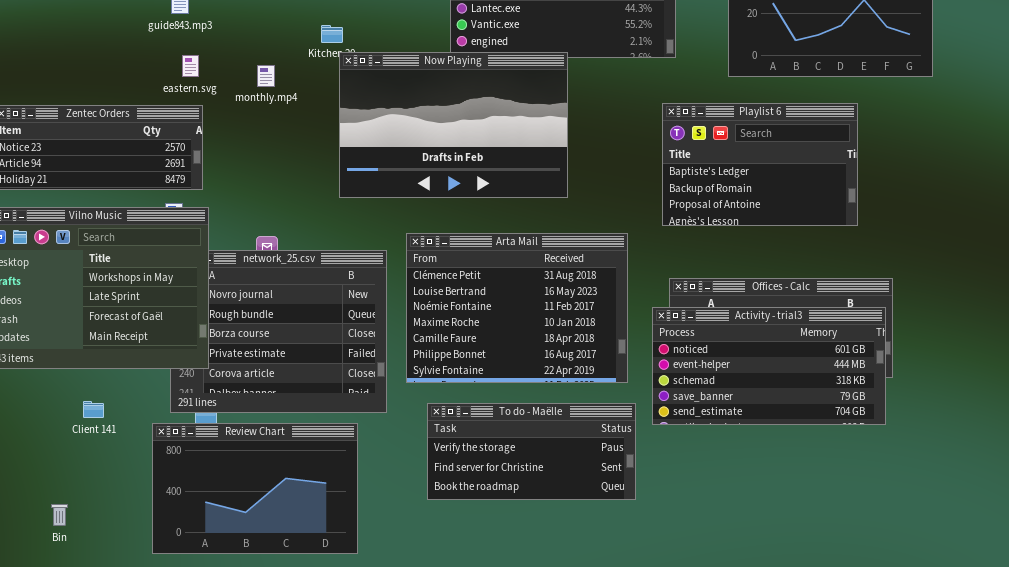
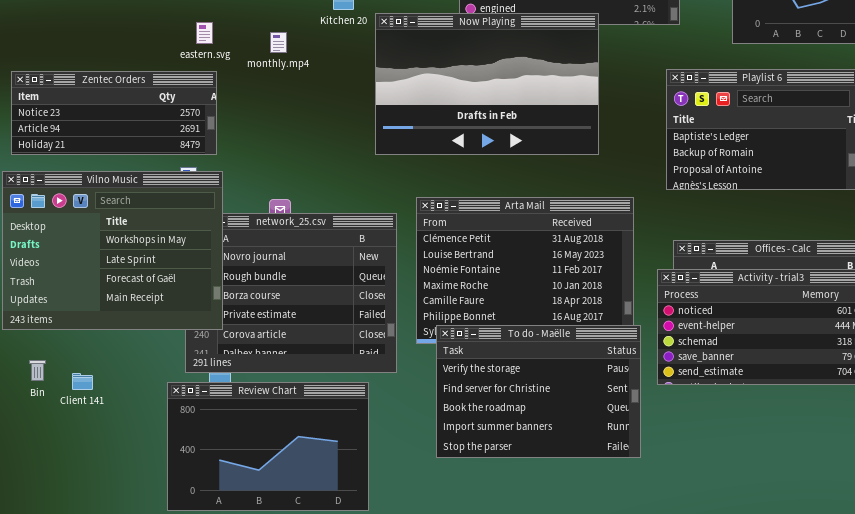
Now Playing: [339,52,568,198] -> [375,13,599,155], moved
Client 141: [83,401,104,418] -> [72,373,93,390], moved
To do - Maëlle: [427,403,636,500] -> [436,325,641,458], resized
Bin: [51,504,68,526] -> [29,360,46,381], moved

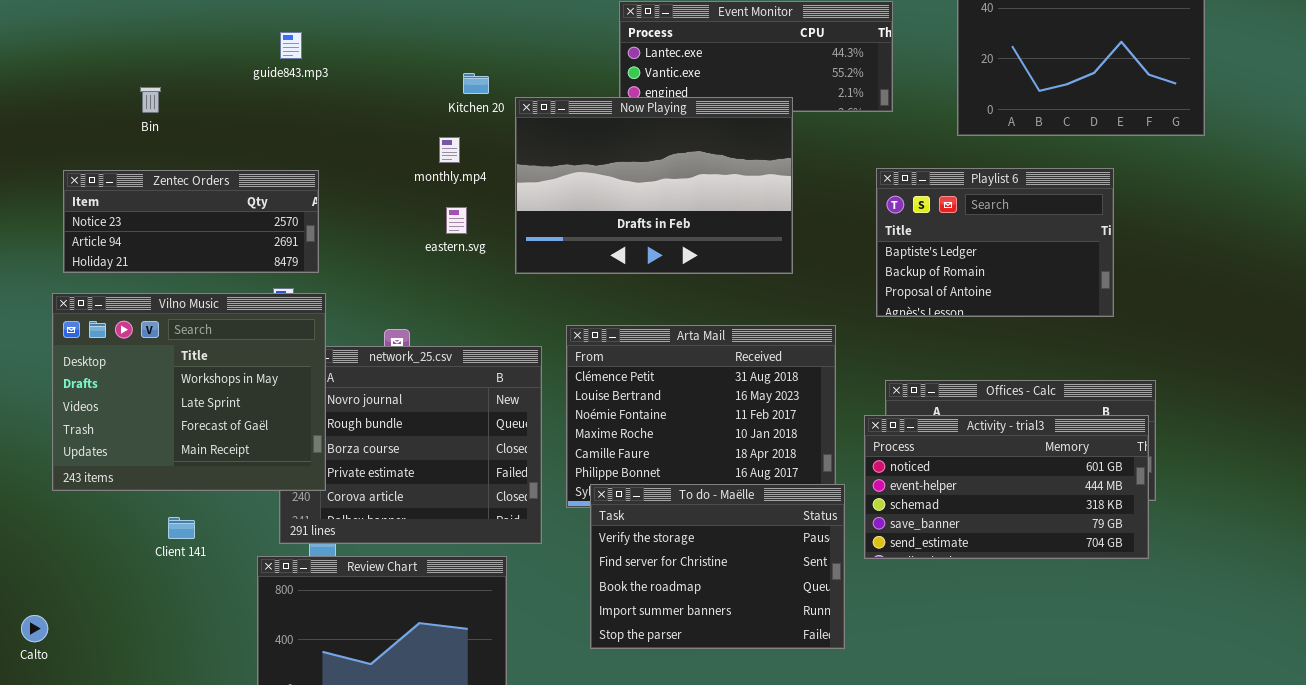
eastern.svg: [196,22,213,44] -> [446,207,467,234], moved
monthly.mp4: [270,32,287,53] -> [439,137,460,163], moved
Bin: [29,360,46,381] -> [140,87,161,113], moved
Client 141: [72,373,93,390] -> [168,517,195,539], moved

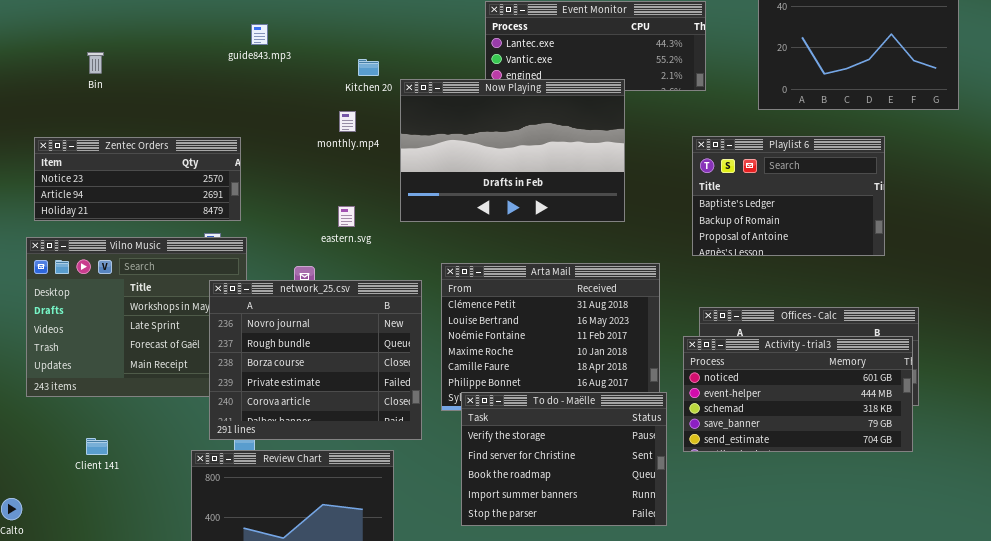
guide843.mp3: [280,32,302,59] -> [251,24,268,45], moved
Bin: [140,87,161,113] -> [87,52,104,74], moved
eastern.svg: [446,207,467,234] -> [338,206,355,227], moved
network_25.csv: [279,346,542,544] -> [209,280,422,440], raised
Client 141: [168,517,195,539] -> [86,438,108,455], moved

